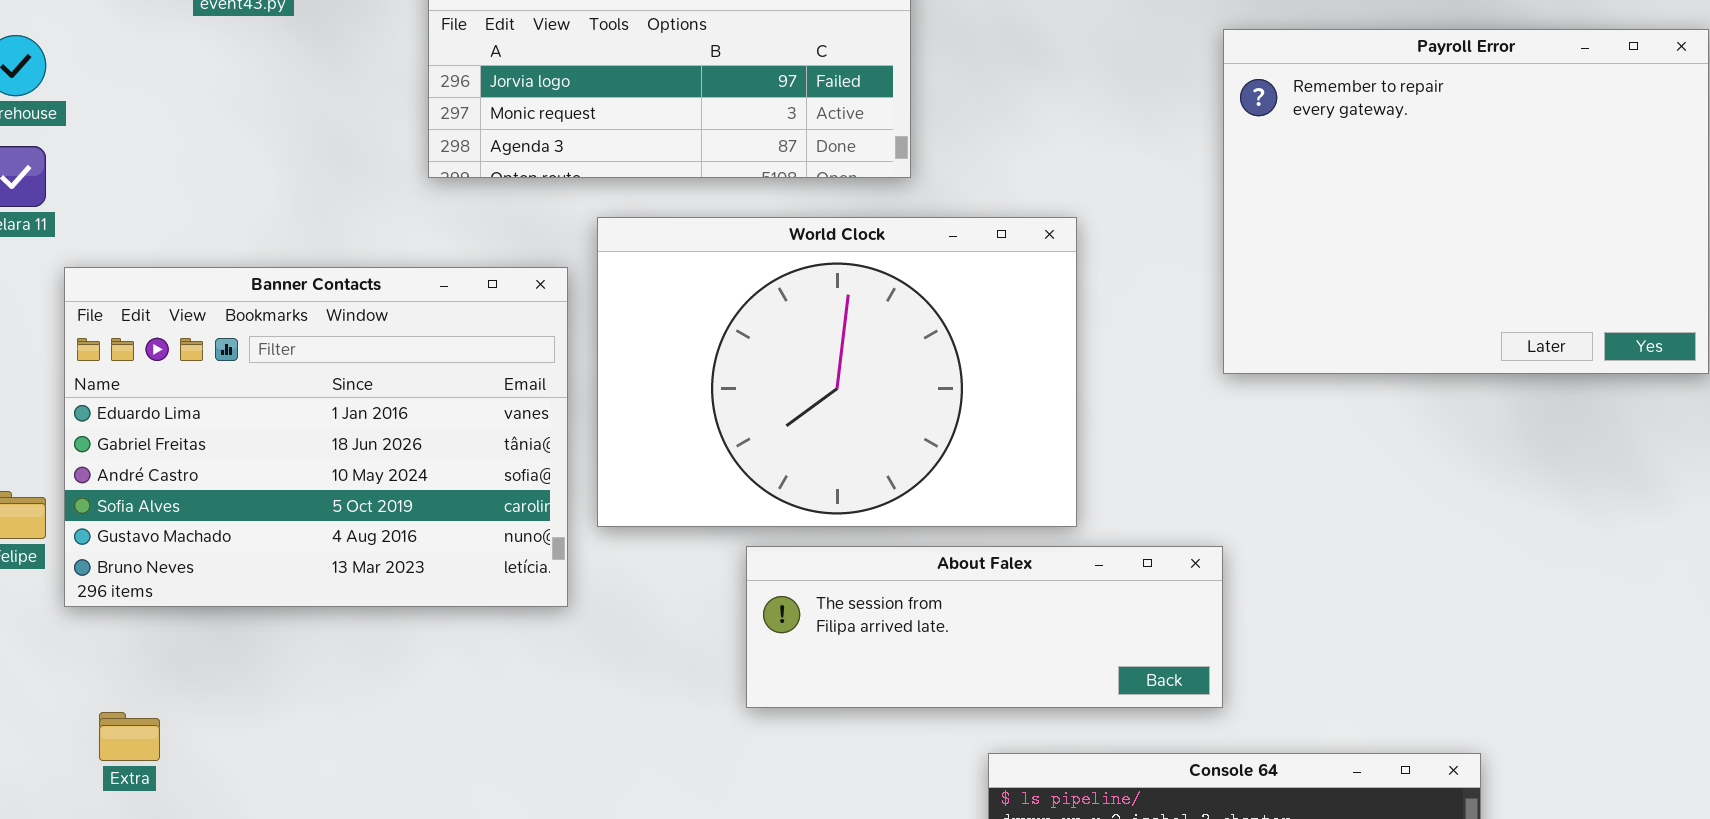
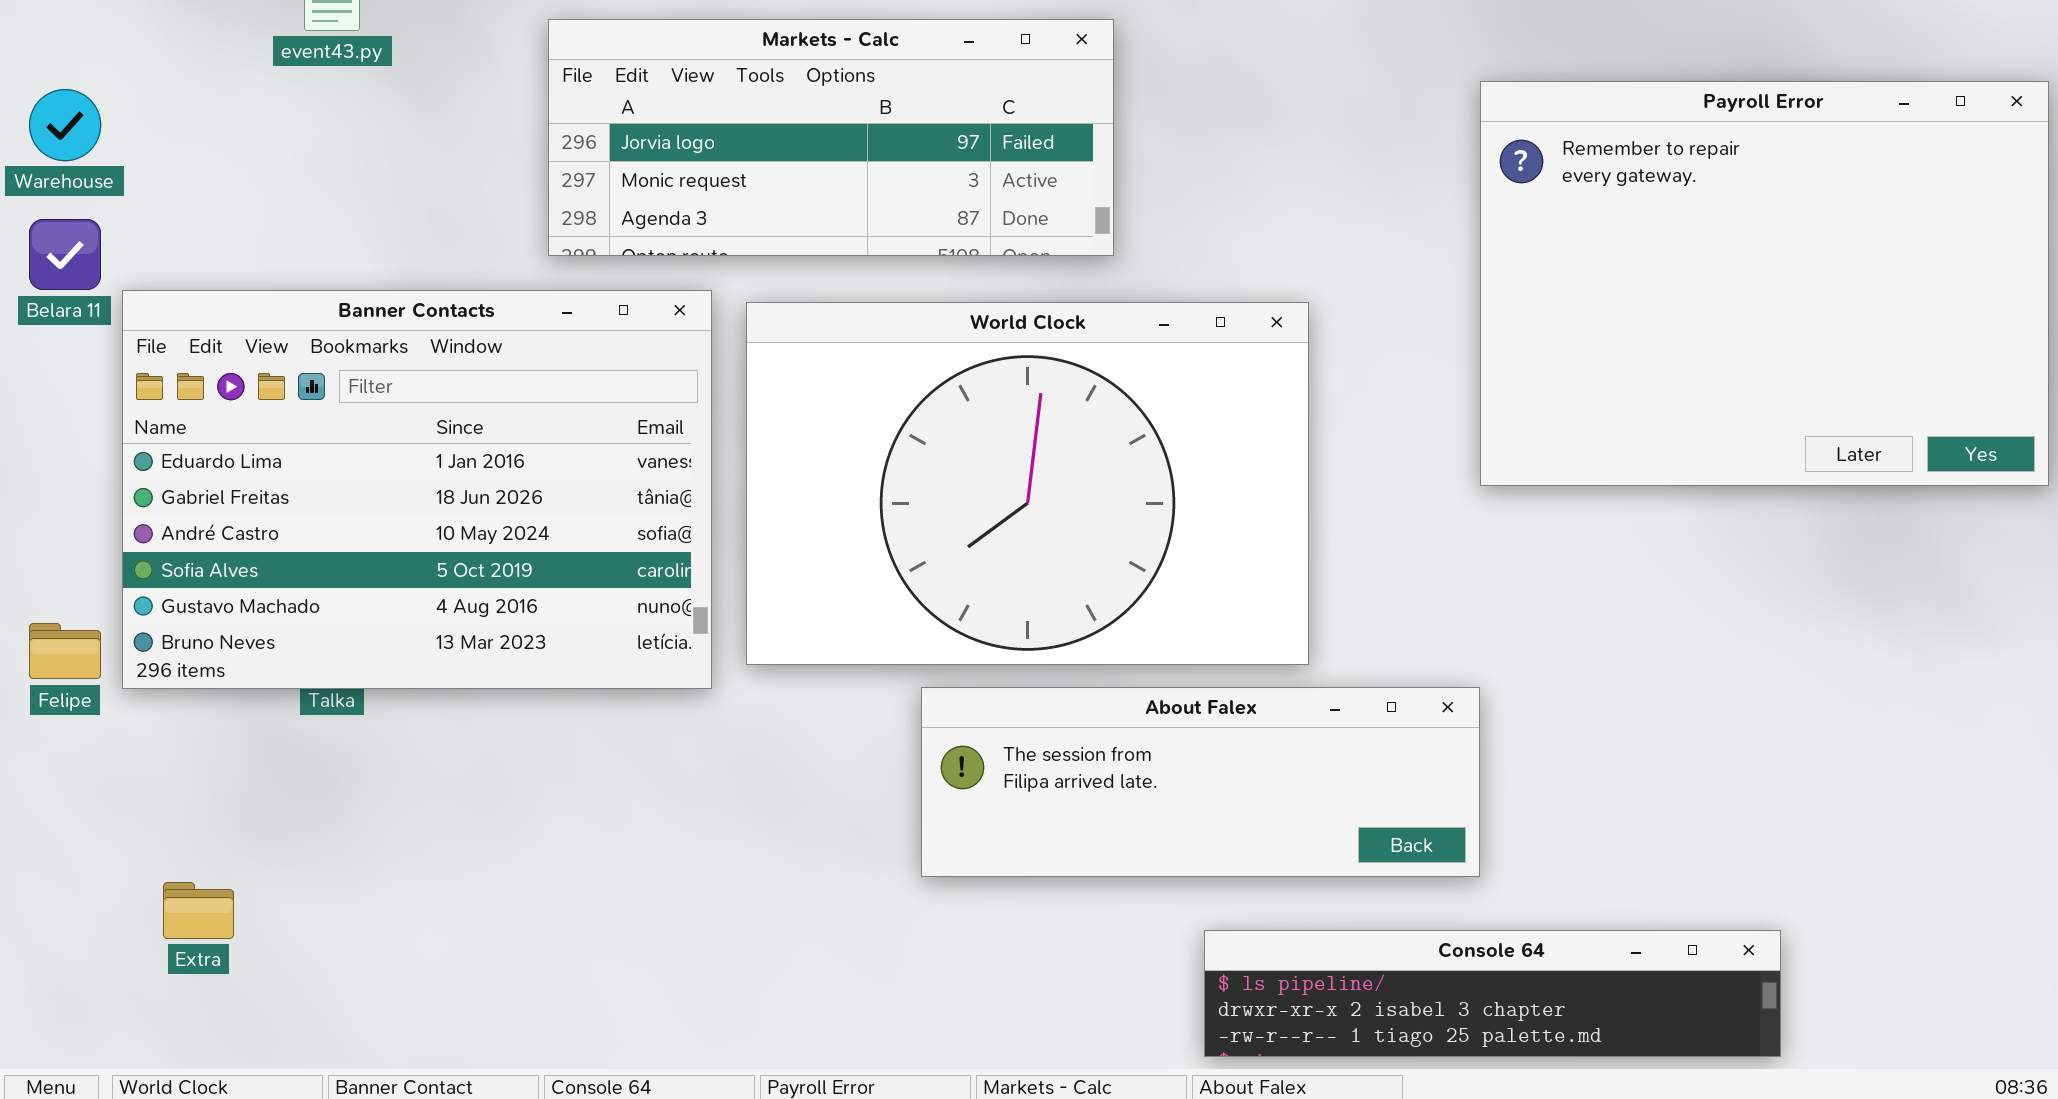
Banner Contacts: [64,267,568,607] -> [122,290,712,689], moved

